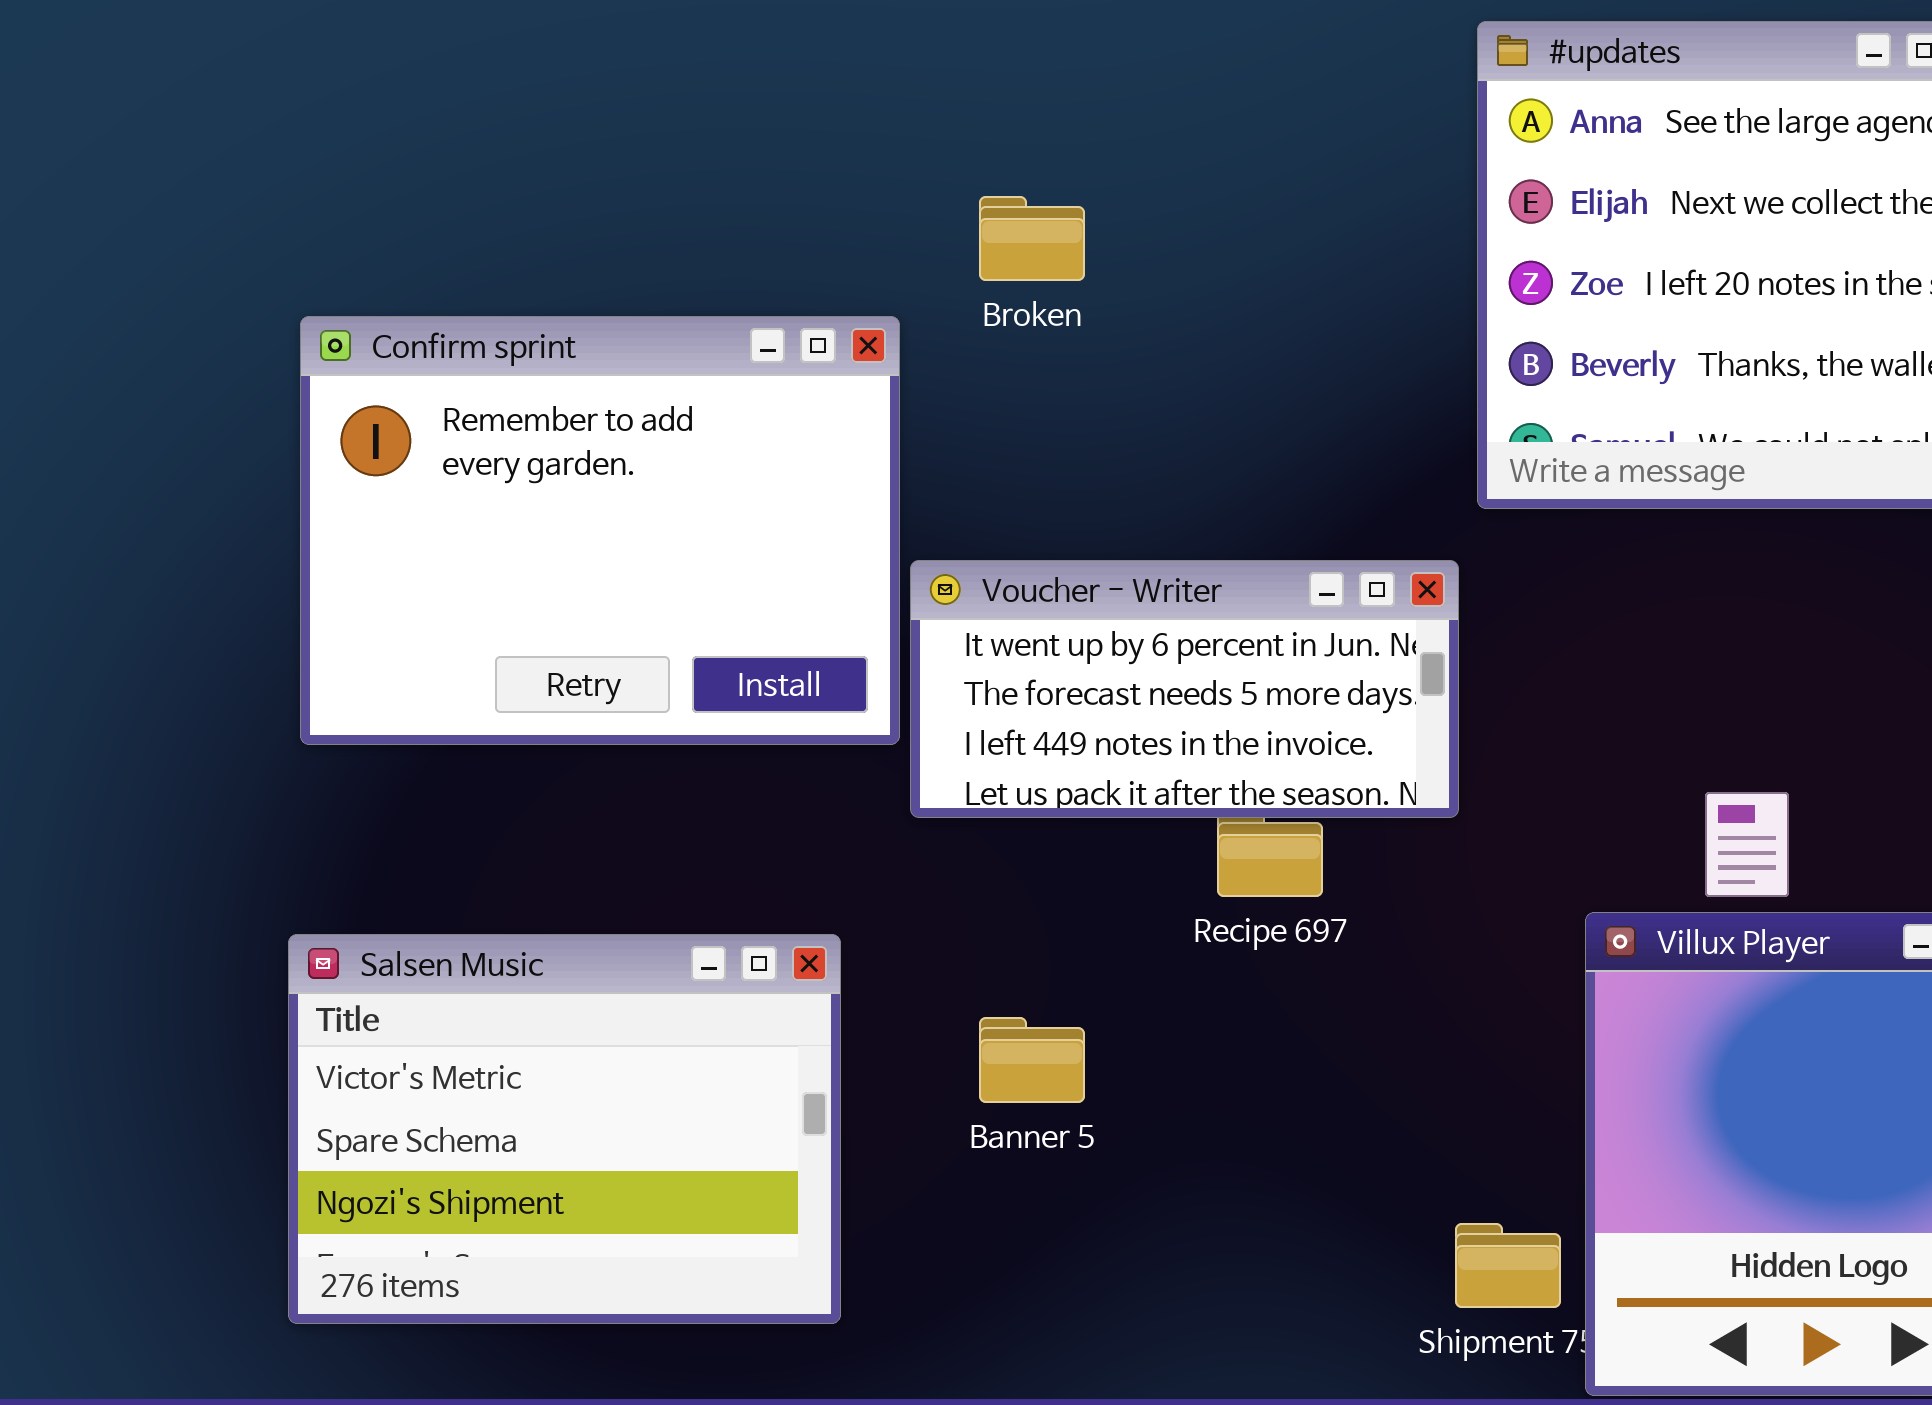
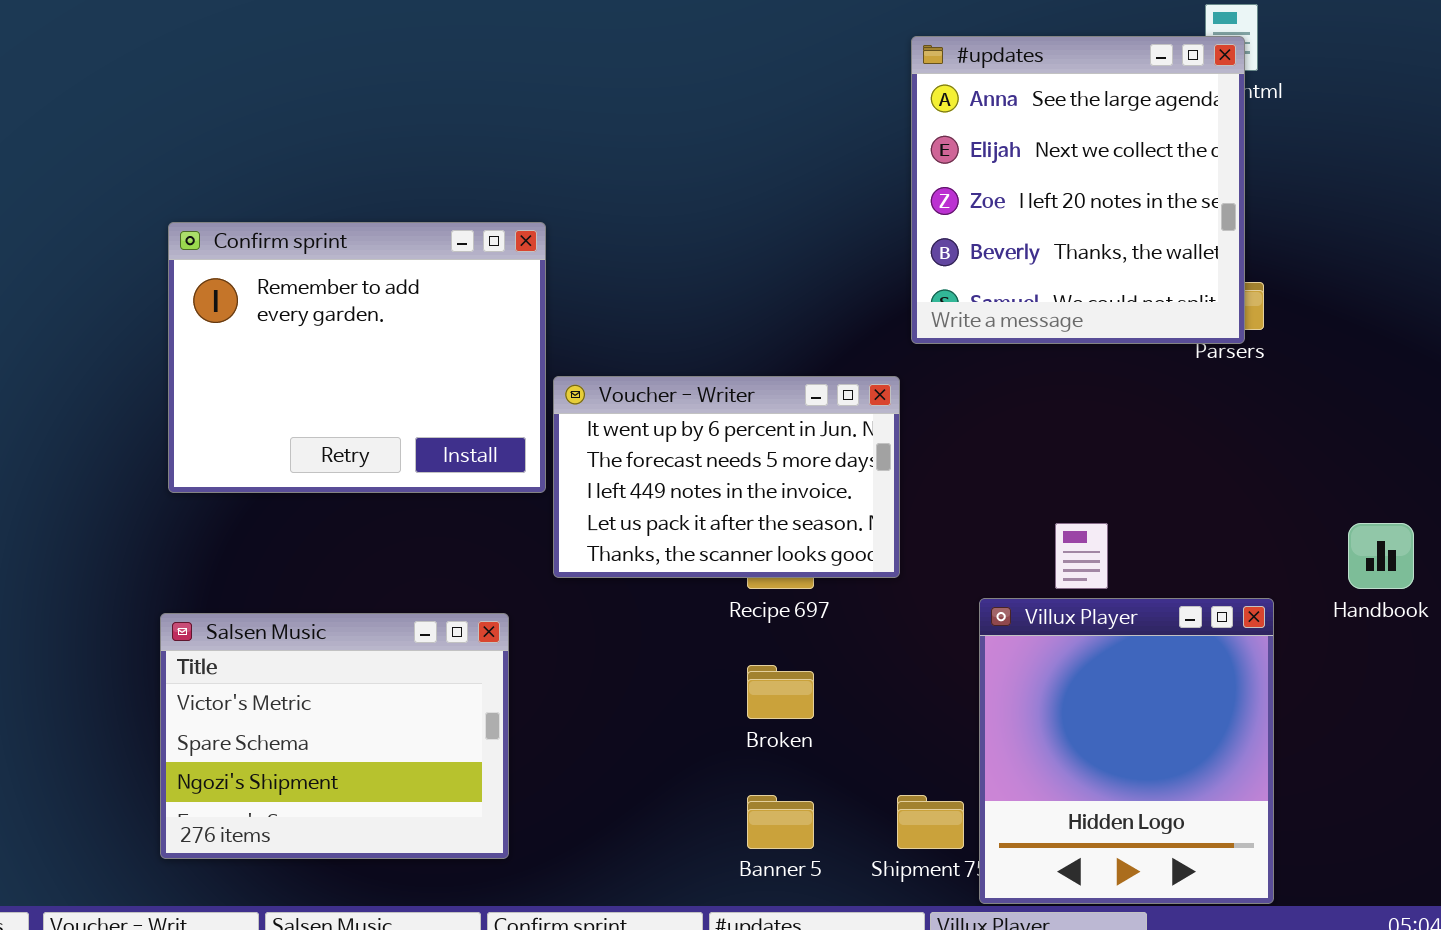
Broken: [979,196,1085,281] -> [747,665,814,719], moved
Voucher - Writer: [910,560,1459,818] -> [553,376,900,578], resized
Banner 5: [979,1017,1085,1103] -> [747,795,814,849], moved

